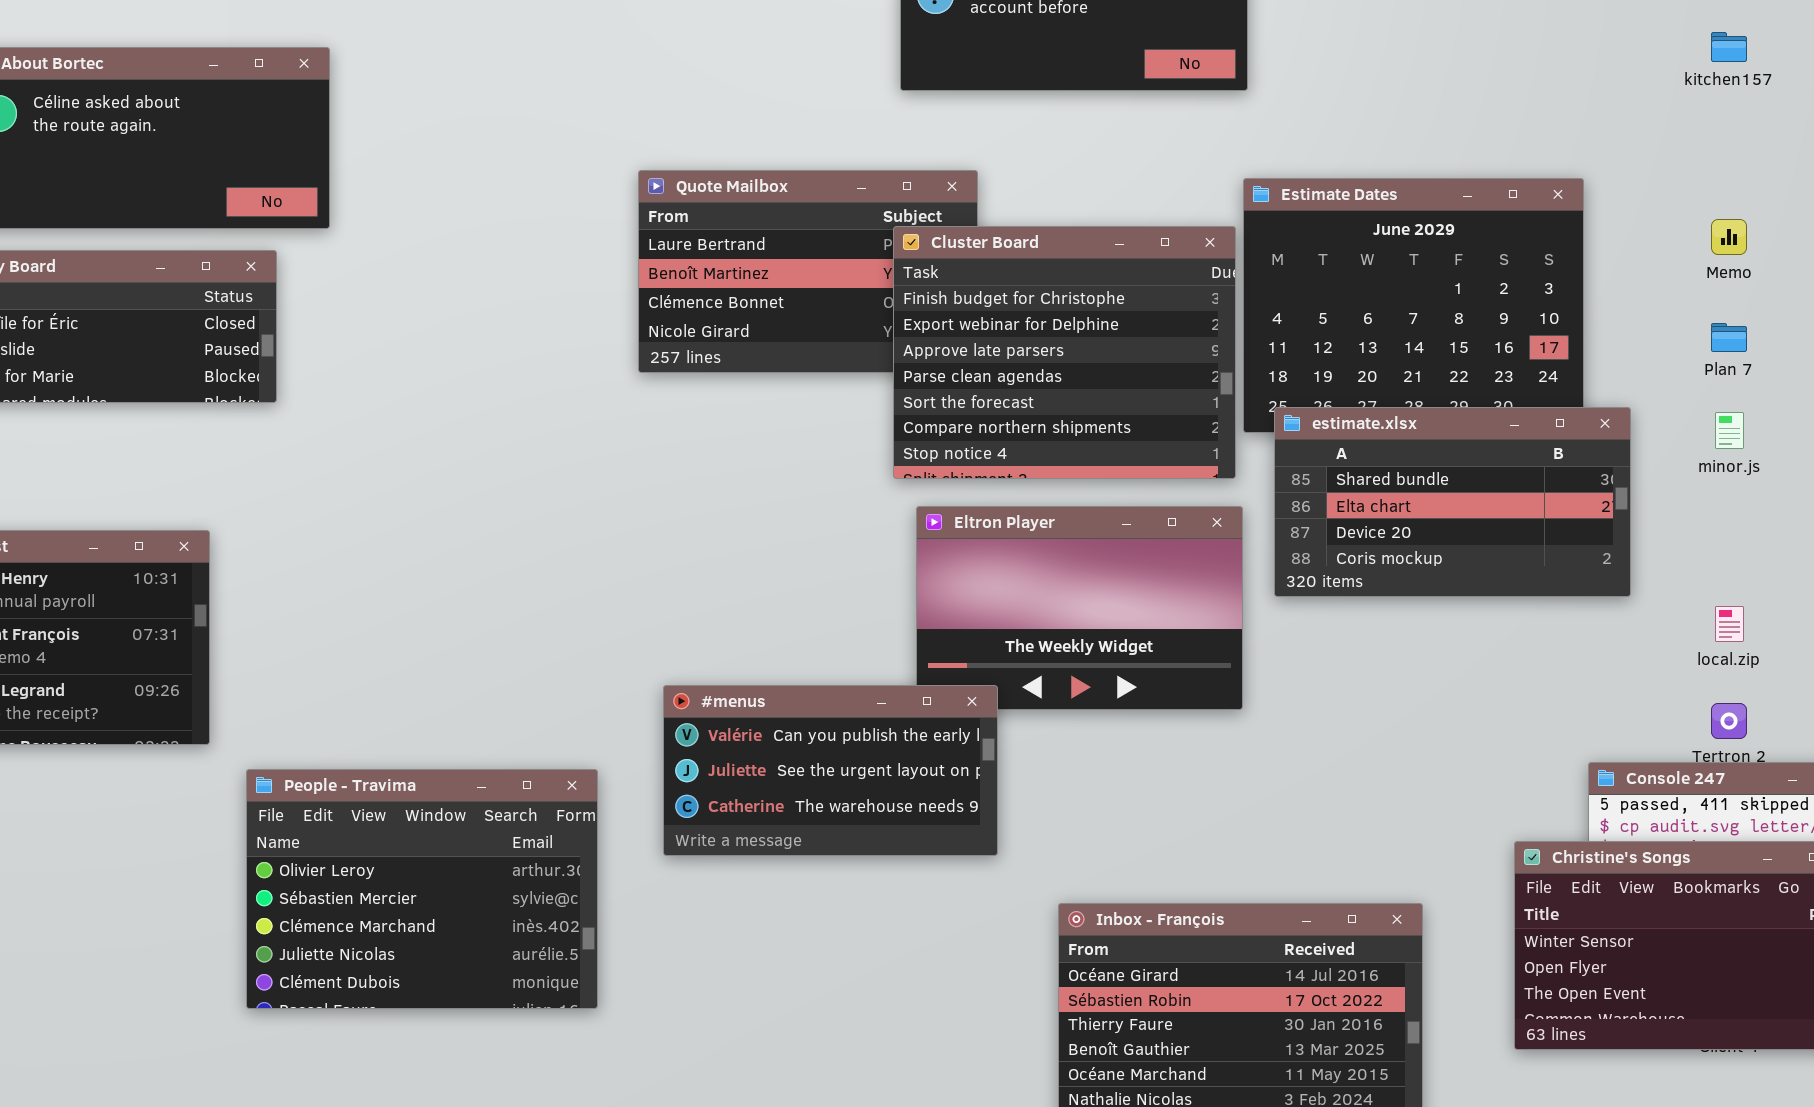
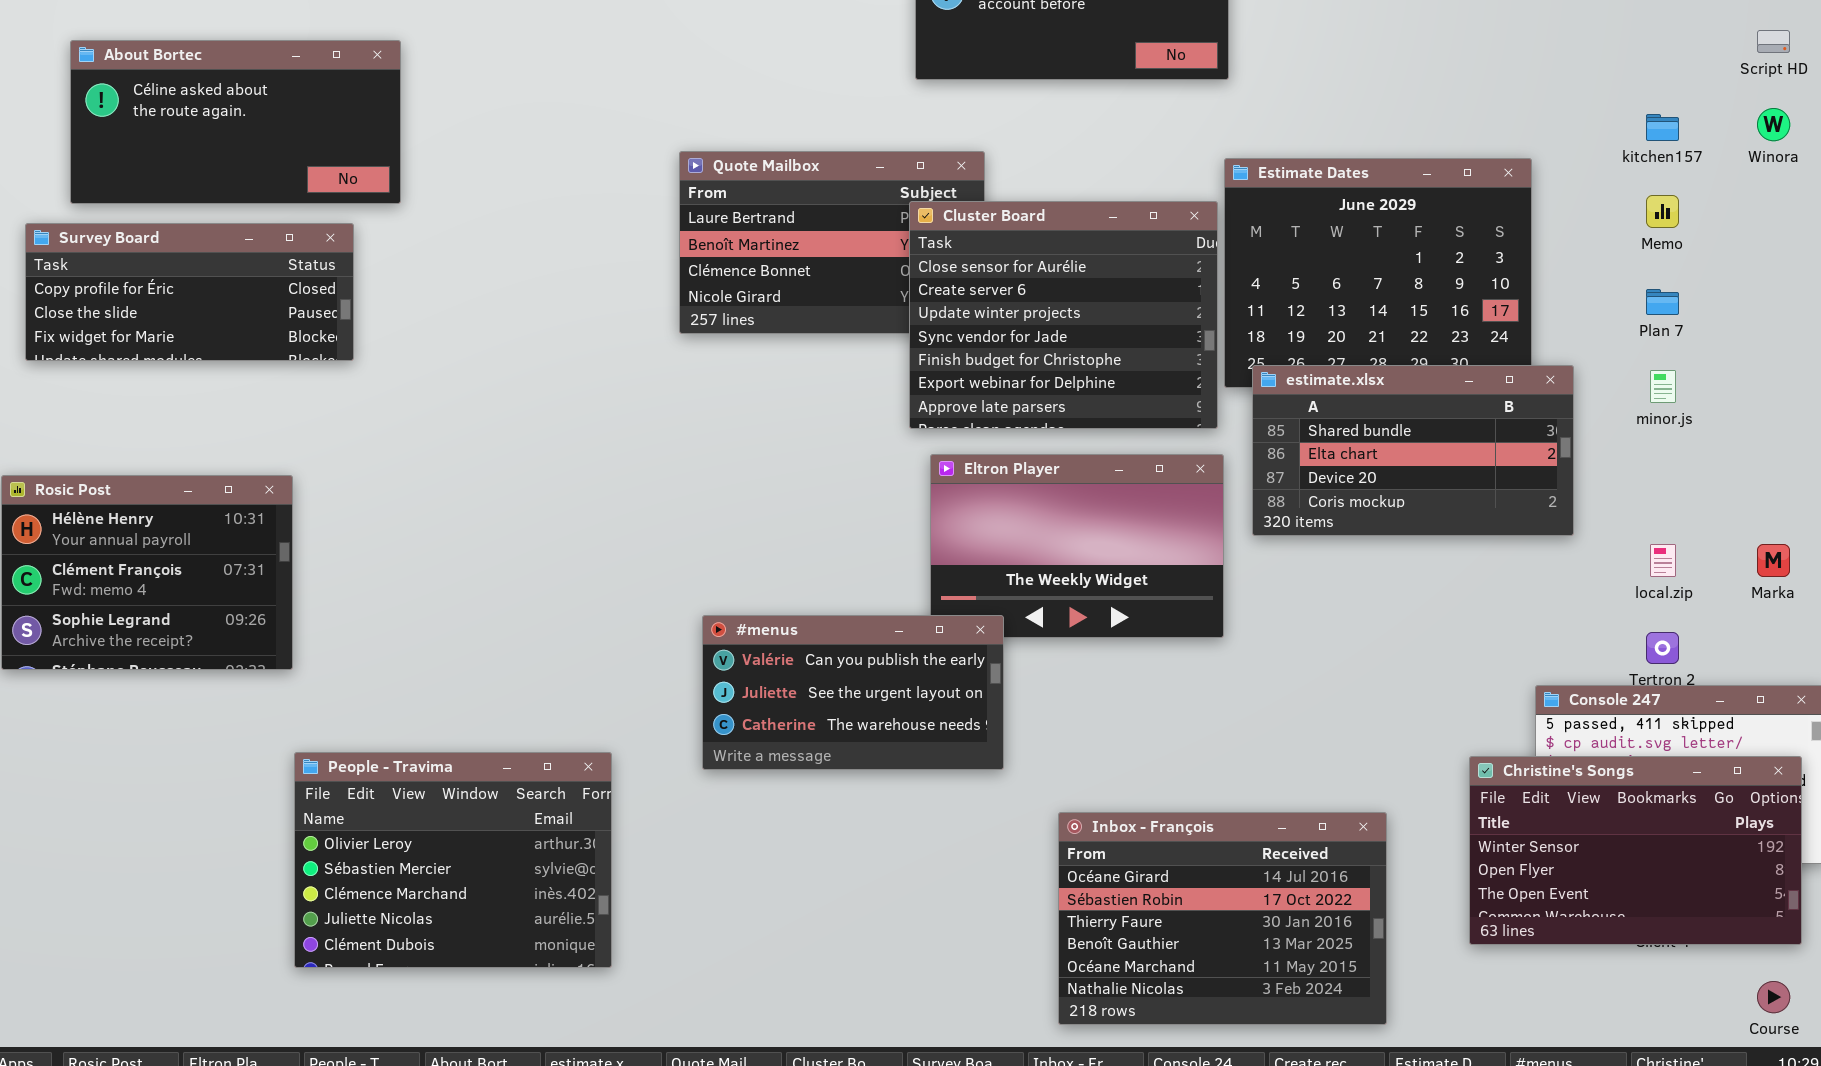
kitchen157: [1711,32,1747,62] -> [1646,114,1679,141], moved
Cluster Board: [893,226,1236,479] -> [909,201,1218,429], scrolled up 4 rows
People - Travima: [246,769,598,1009] -> [294,752,612,968], moved

